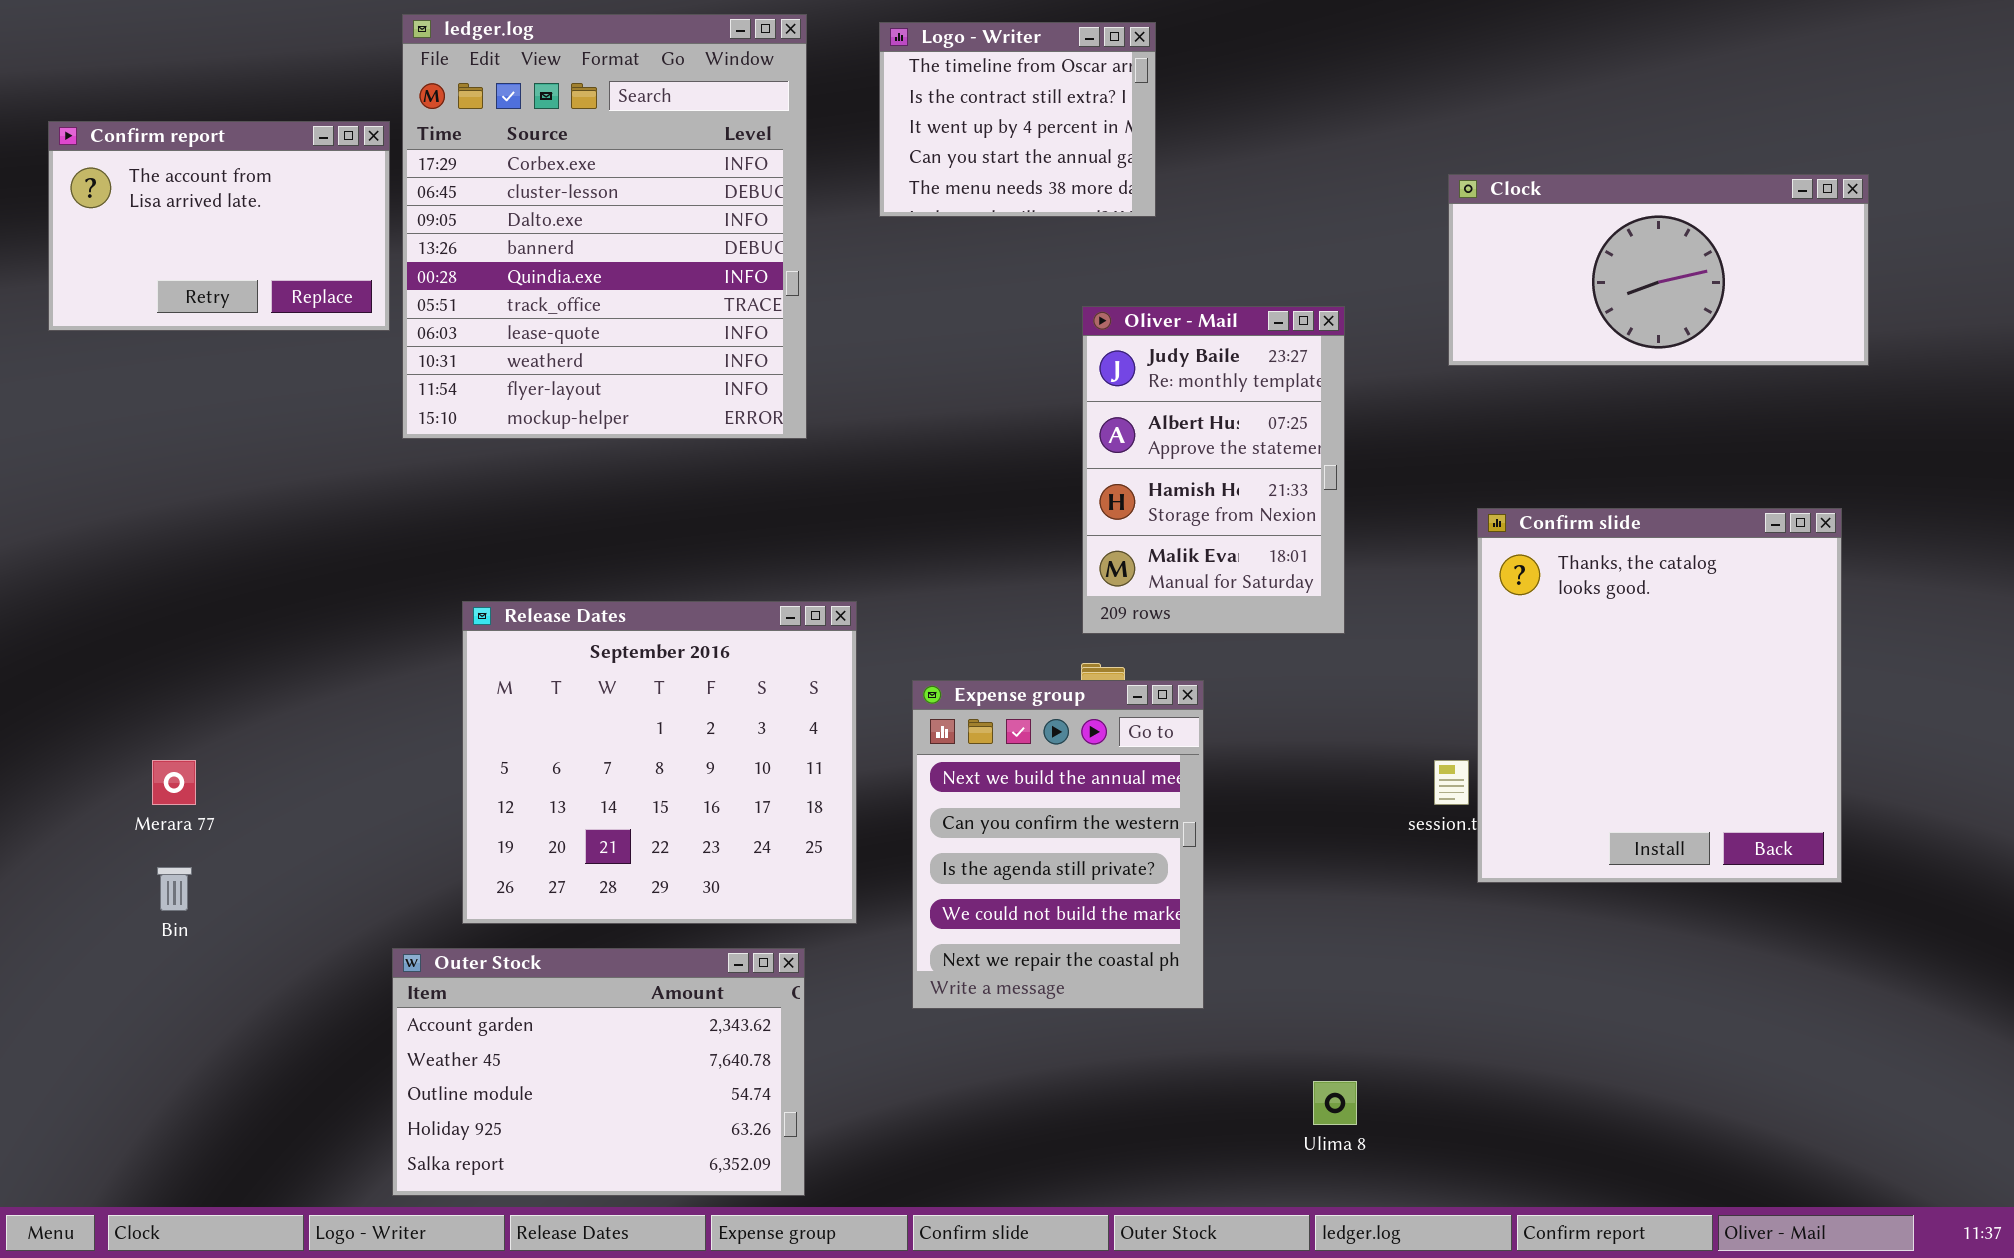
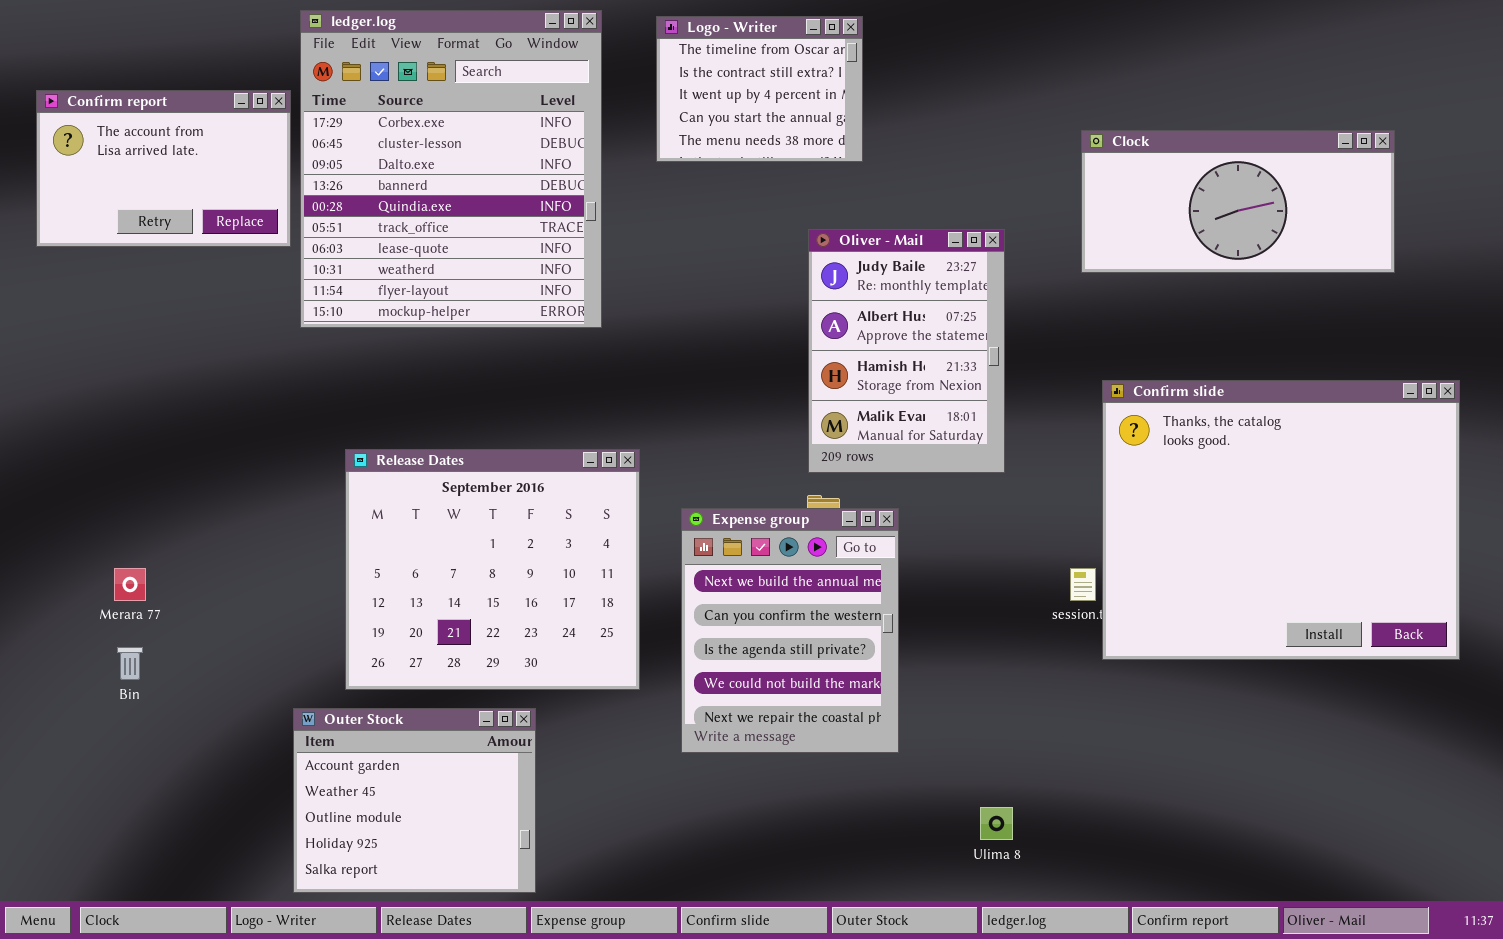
Confirm slide: [1477,508,1842,883] -> [1102,380,1460,660], resized
Outer Stock: [392,948,805,1196] -> [293,708,536,893], resized

